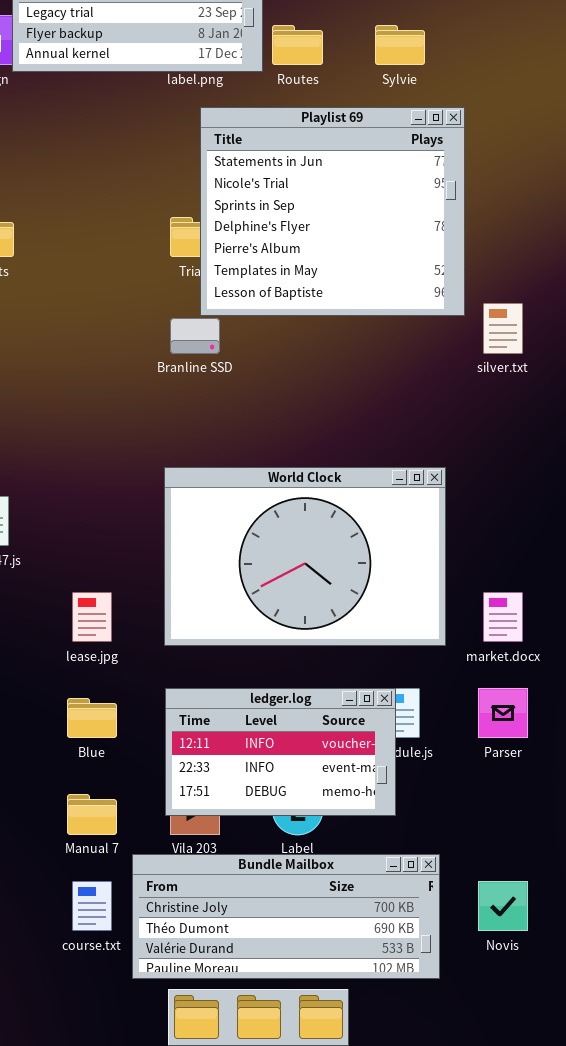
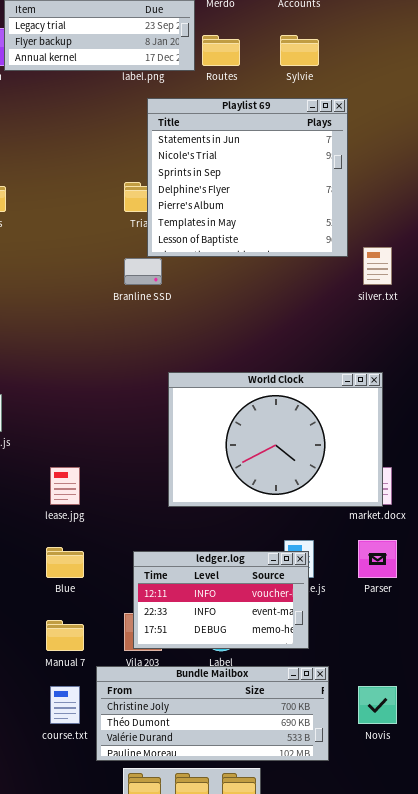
World Clock: [164,467,446,646] -> [168,372,383,507], moved
ledger.log: [165,688,396,816] -> [133,551,309,649], moved

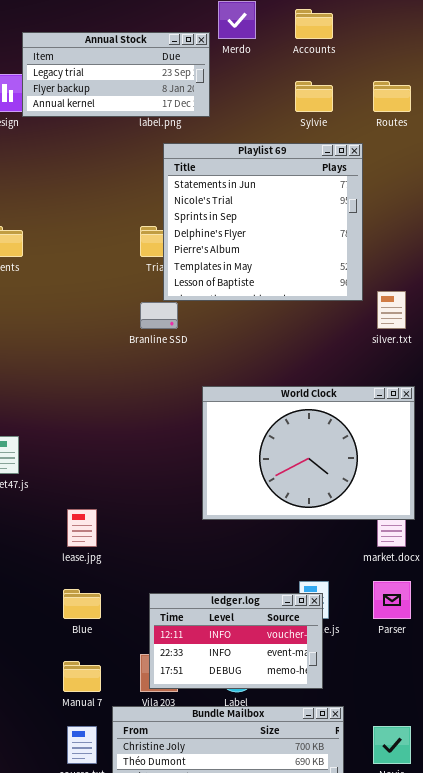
Routes: [202,35,240,66] -> [373,81,411,112], moved
World Clock: [168,372,383,507] -> [202,386,415,520], moved

